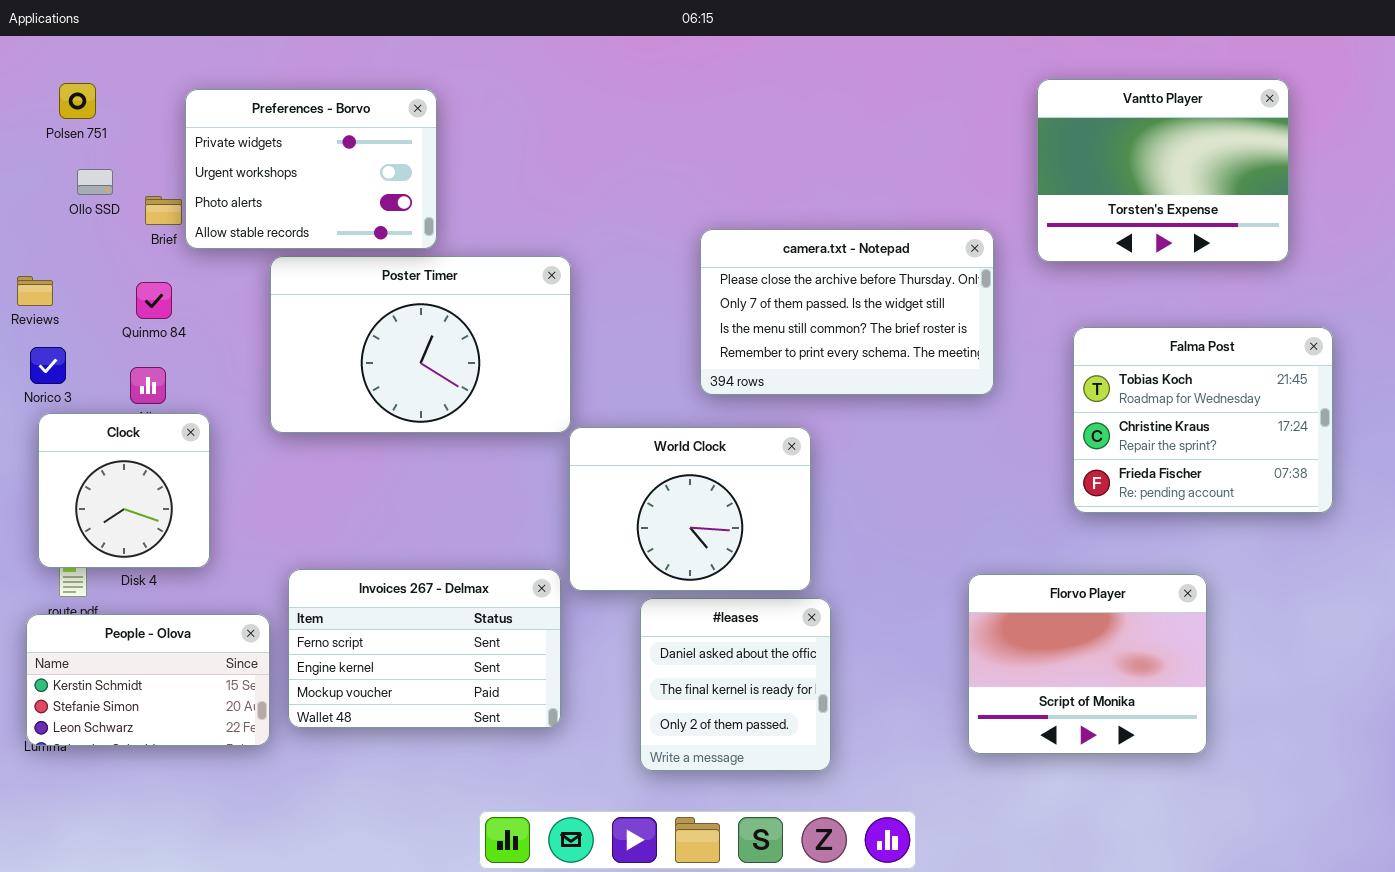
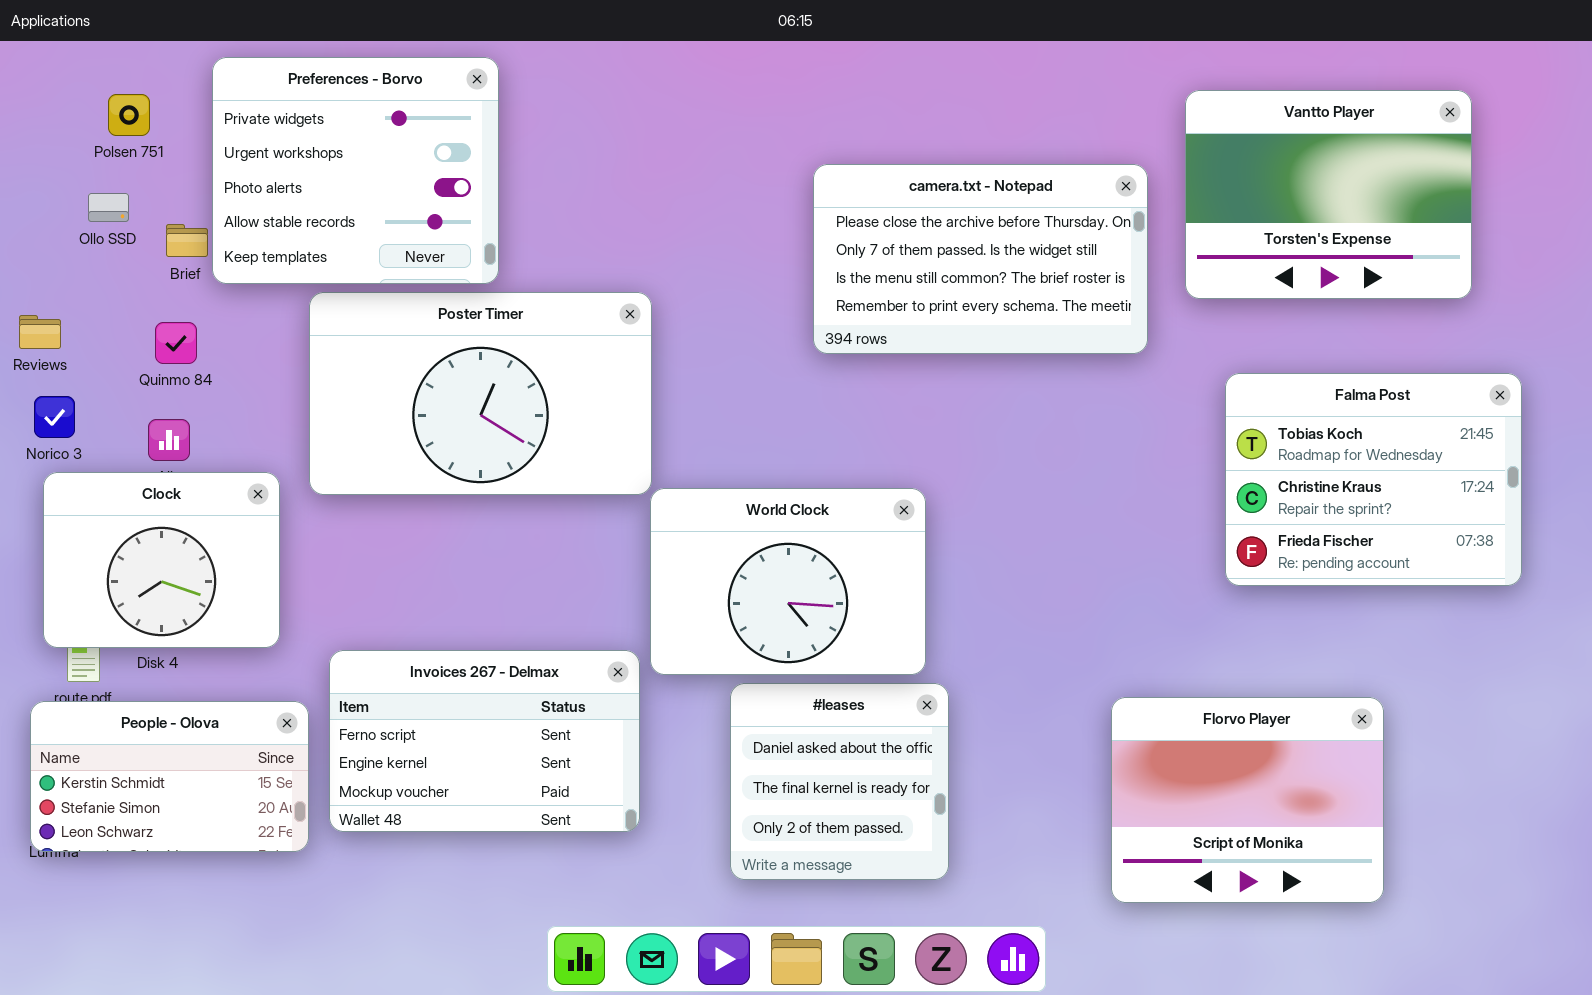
Polsen 751: [59,83,96,119] -> [108,94,150,136], moved
Preferences - Borvo: [185,89,437,249] -> [212,57,499,284], resized
camera.txt - Notepad: [700,229,994,395] -> [813,164,1148,354], moved
Clock: [38,413,210,568] -> [43,472,280,648], resized
Florvo Player: [968,574,1207,754] -> [1111,697,1384,903], moved

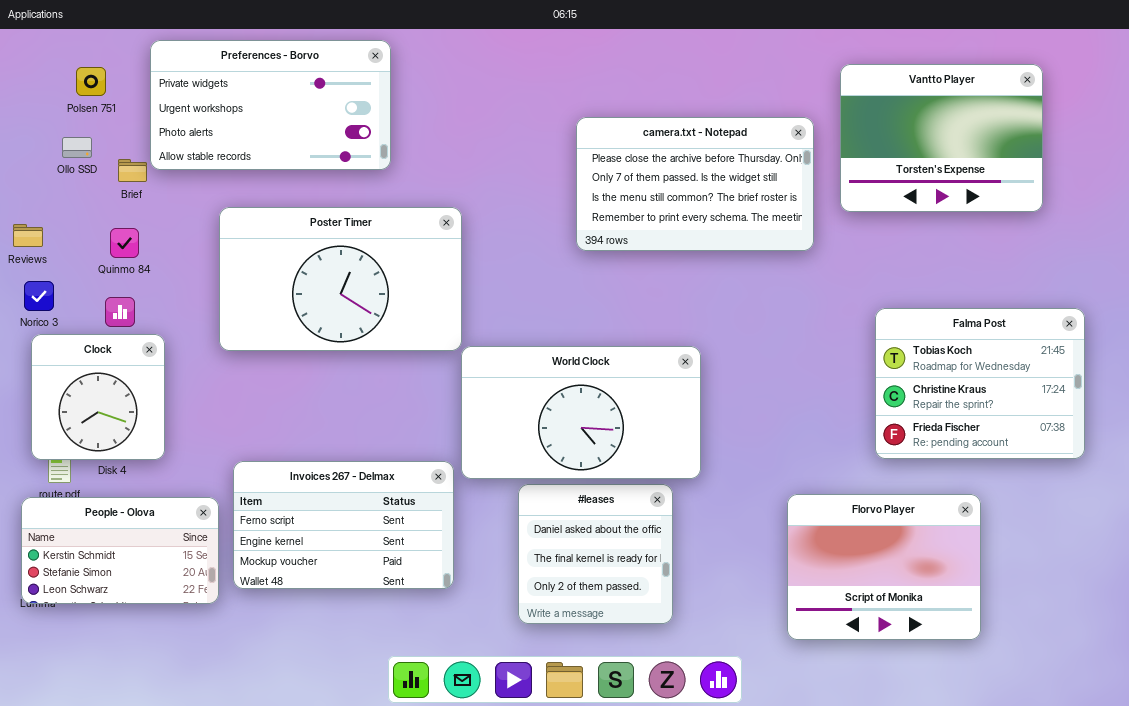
Preferences - Borvo: [212,57,499,284] -> [150,40,391,170], resized
Falma Post: [1225,373,1522,586] -> [875,308,1085,459], moved
Clock: [43,472,280,648] -> [31,334,165,460], resized
World Clock: [650,488,926,675] -> [461,346,701,479], resized

